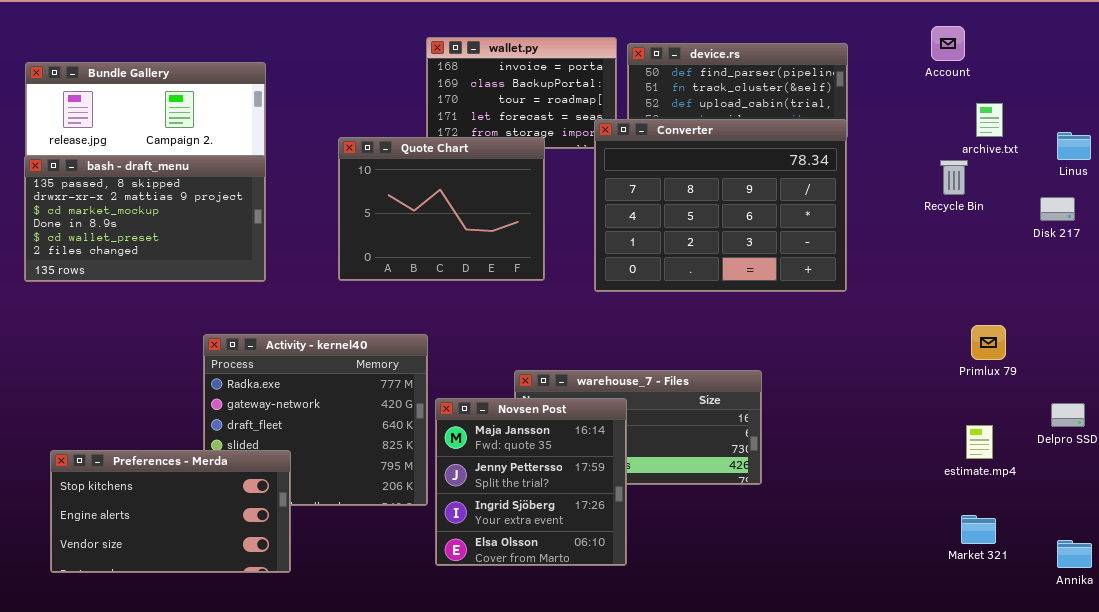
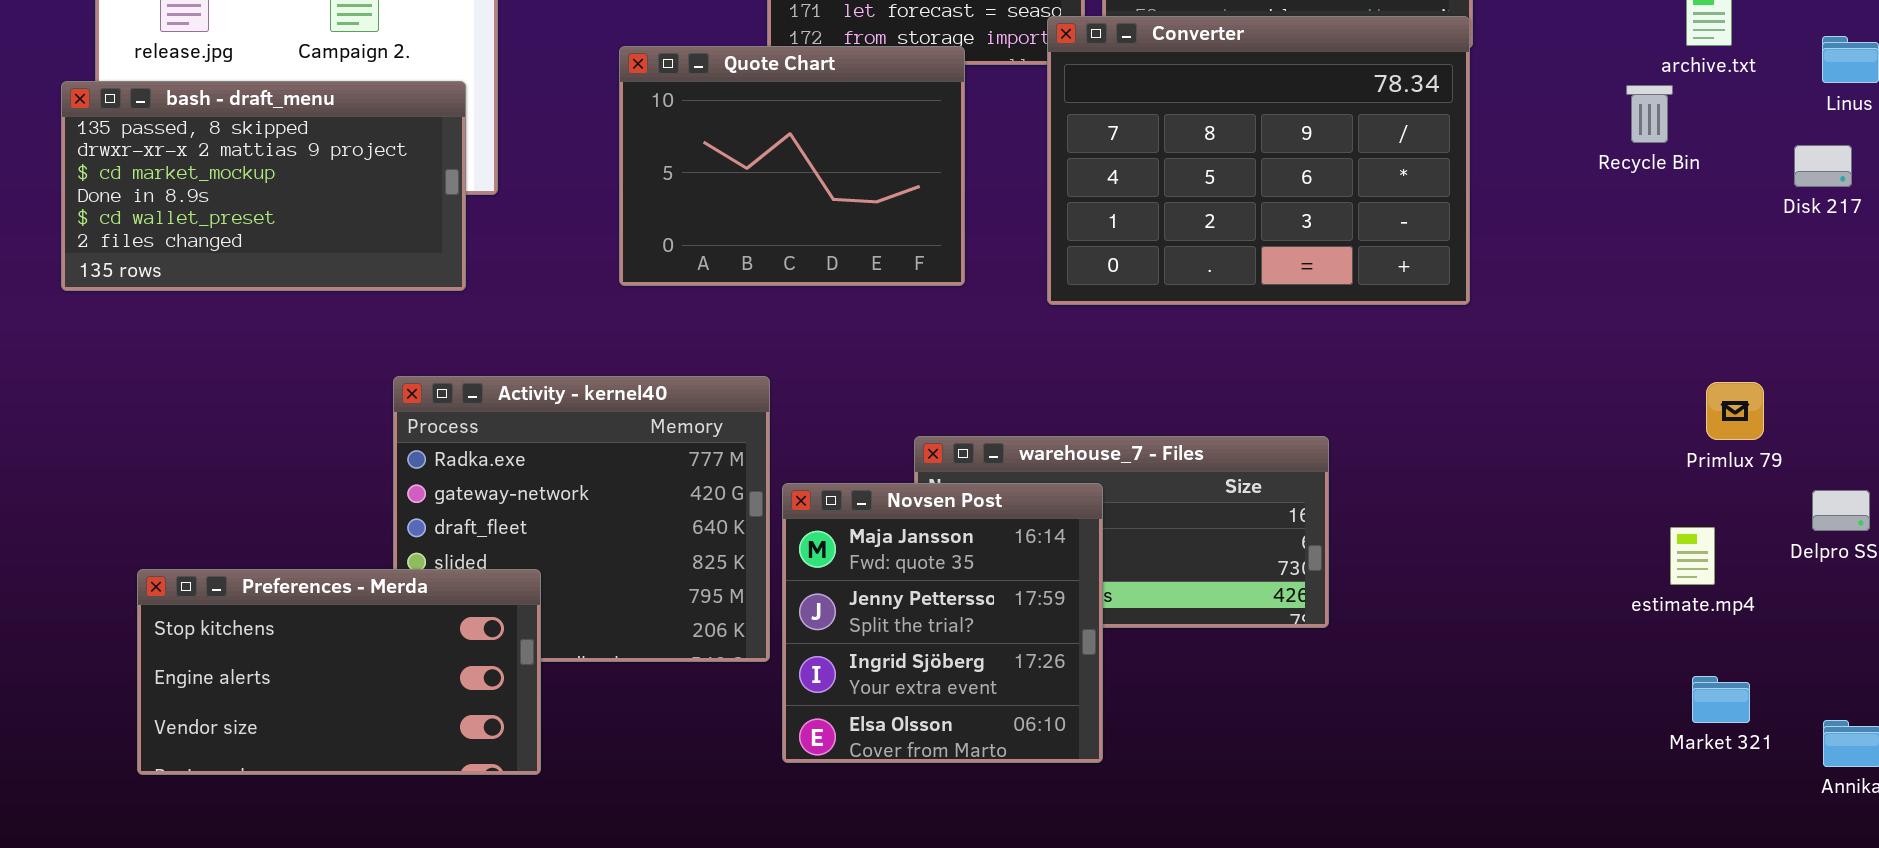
bash - draft_menu: [24,155,266,282] -> [61,81,466,291], moved
Primlux 79: [971,325,1006,360] -> [1706,382,1764,440], moved
Market 321: [961,515,996,544] -> [1692,676,1750,723], moved

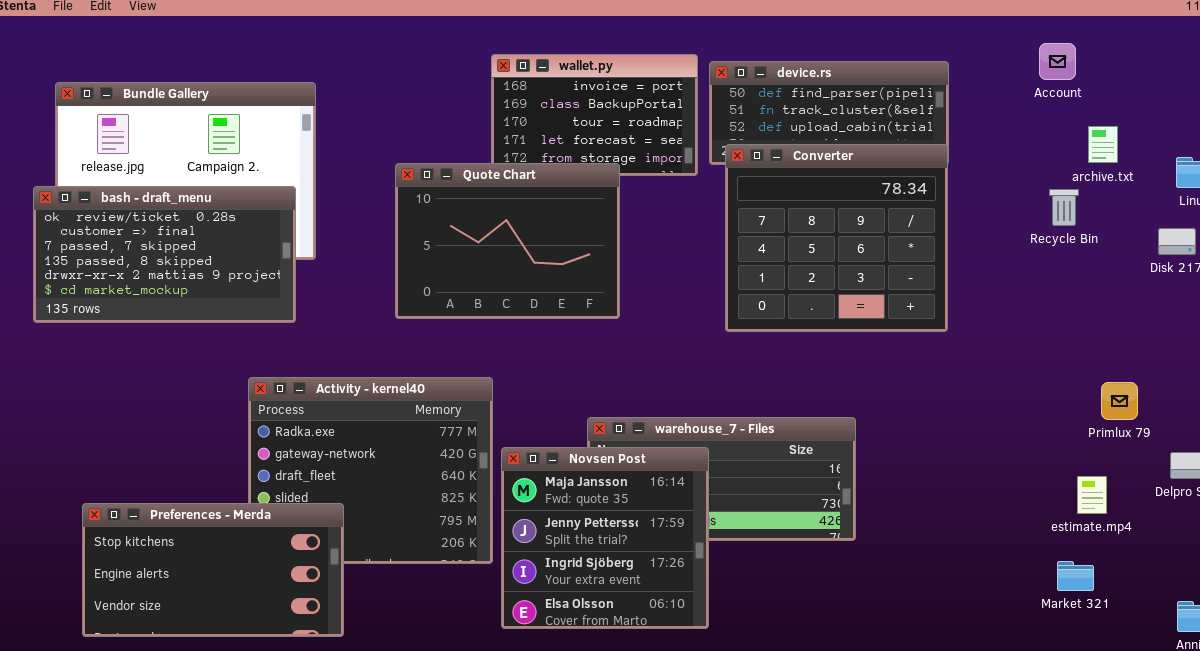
Converter: [1047,16,1470,305] -> [725,144,948,332], resized
bash - draft_menu: [61,81,466,291] -> [33,186,296,323], scrolled up 3 rows
Market 321: [1692,676,1750,723] -> [1057,561,1094,591], moved

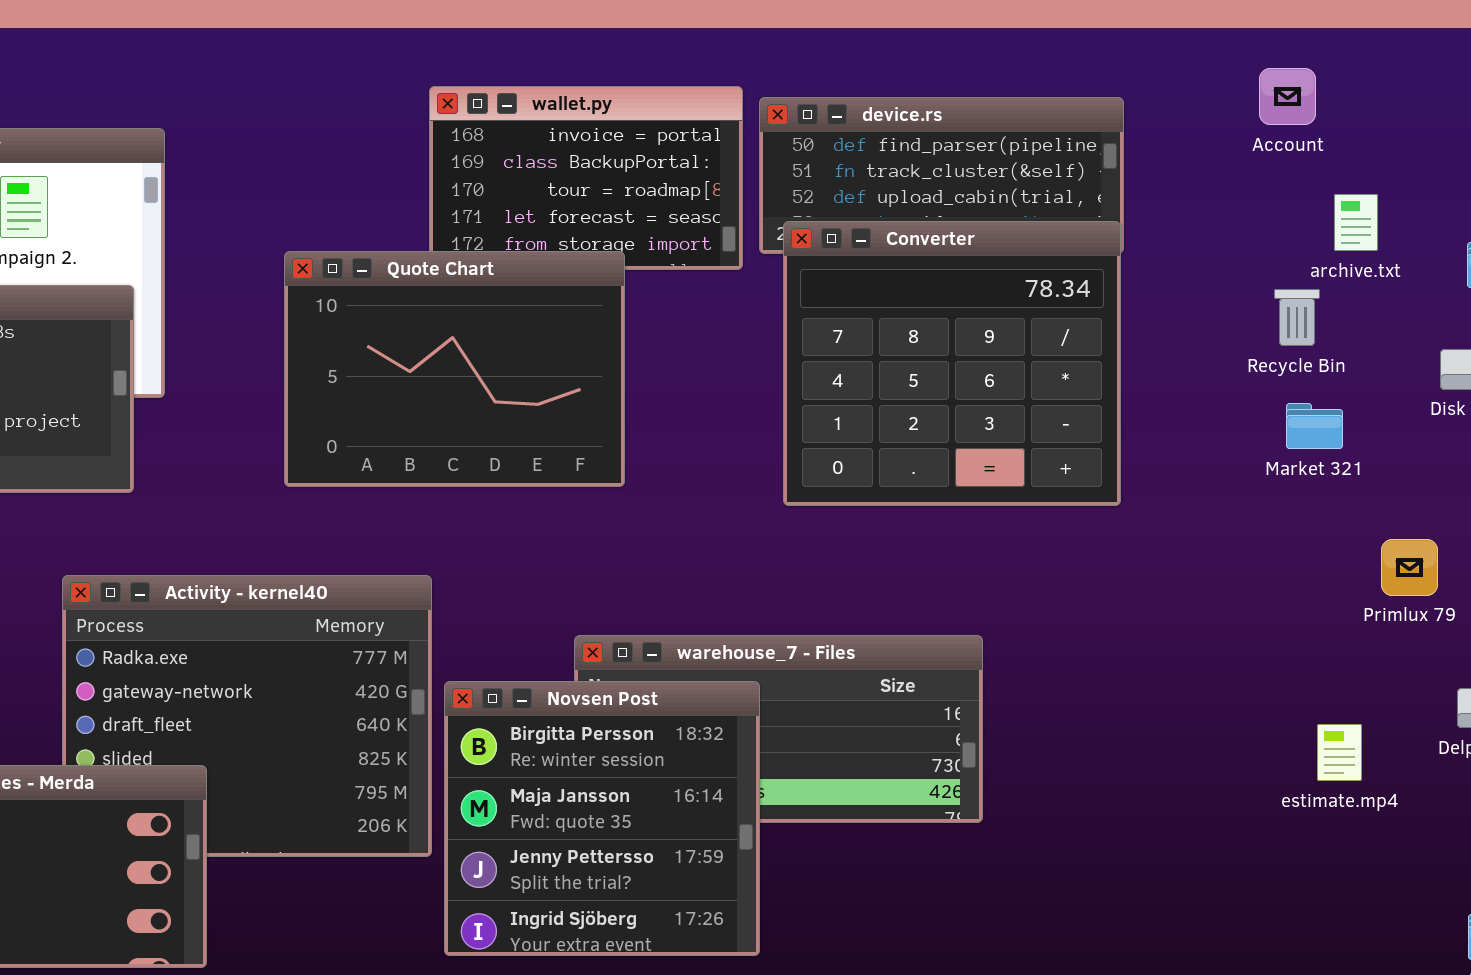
Primlux 79: [1101,382,1138,420] -> [1381,539,1438,596], moved
Novsen Post: [501,447,709,629] -> [444,681,760,956], scrolled up 1 row
Market 321: [1057,561,1094,591] -> [1286,403,1343,449], moved

